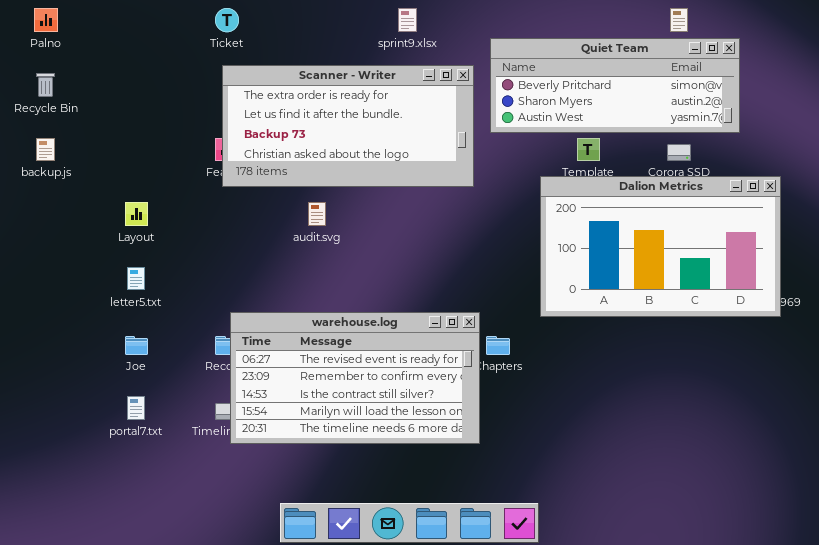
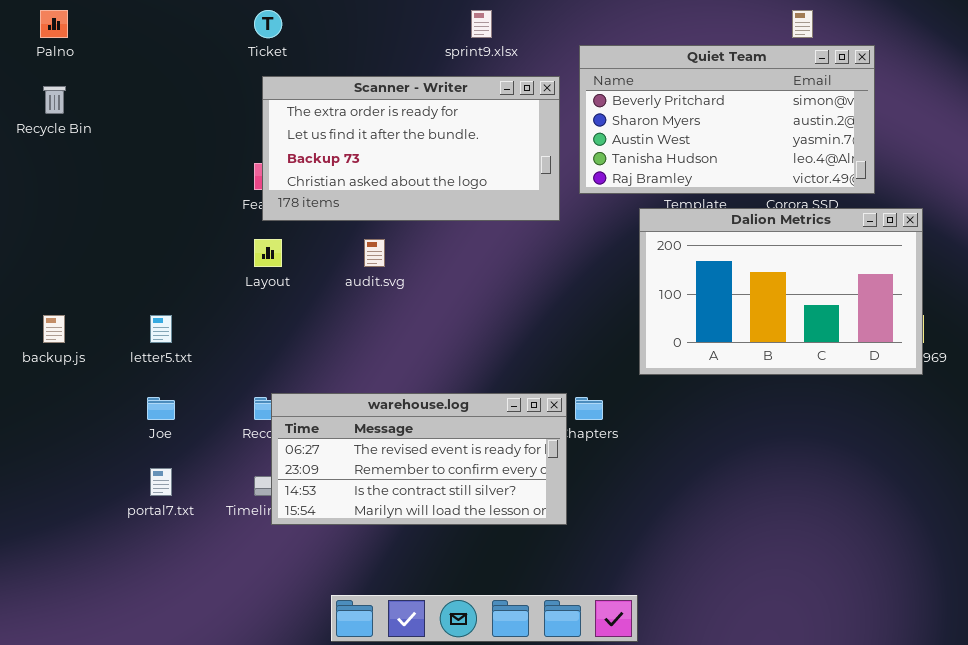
Quiet Team: [490,38,740,133] -> [579,45,875,194], resized
backup.js: [36,138,55,161] -> [43,315,65,343], moved
Layout: [125,202,148,226] -> [254,239,282,267], moved
warehouse.log: [230,312,480,444] -> [271,393,567,525], resized

